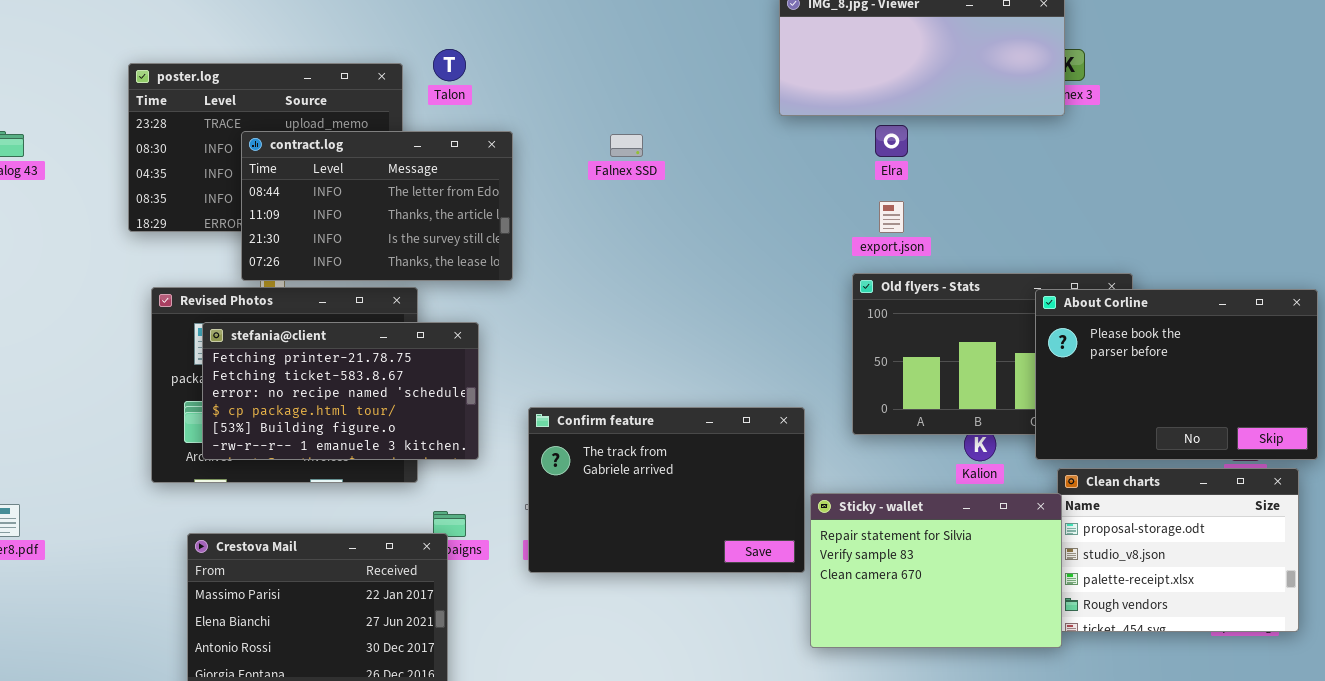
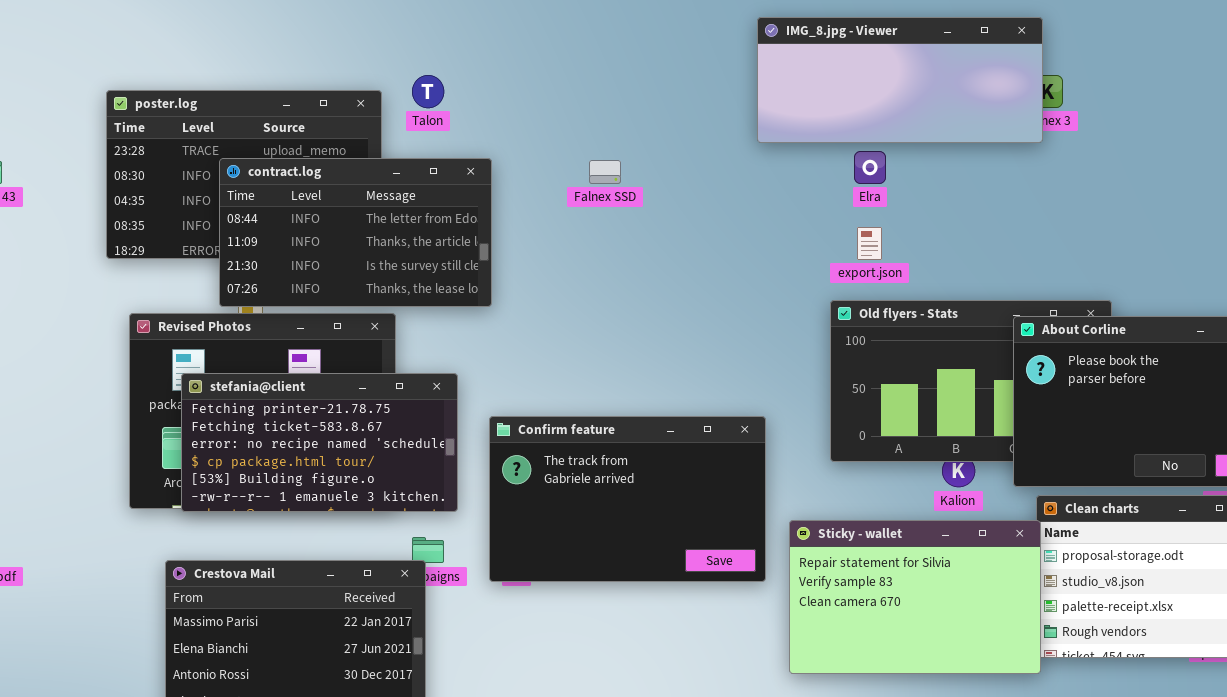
stefania@client: [202,322,479,460] -> [181,373,458,512], moved
Confirm feature: [528,407,805,573] -> [489,416,766,582], moved

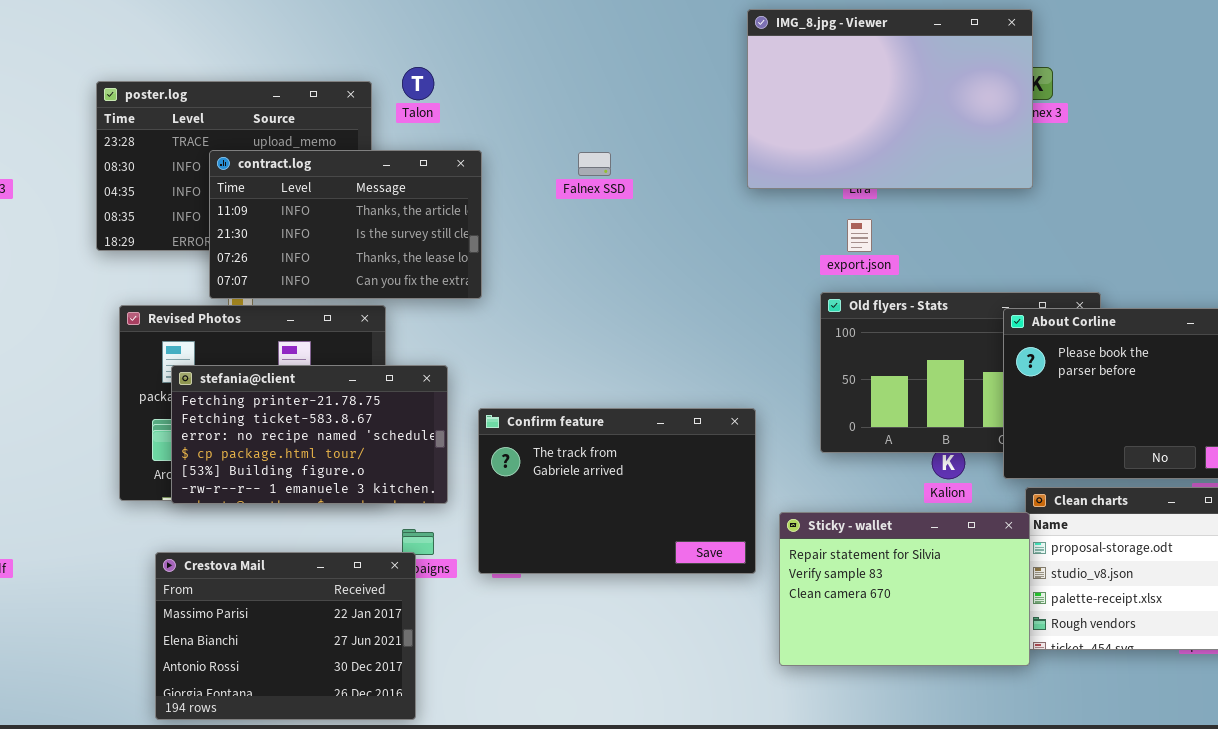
IMG_8.jpg - Viewer: [757,17,1043,143] -> [747,9,1033,189], resized
contract.log: [219,158,492,307] -> [209,150,482,299], scrolled down 1 row

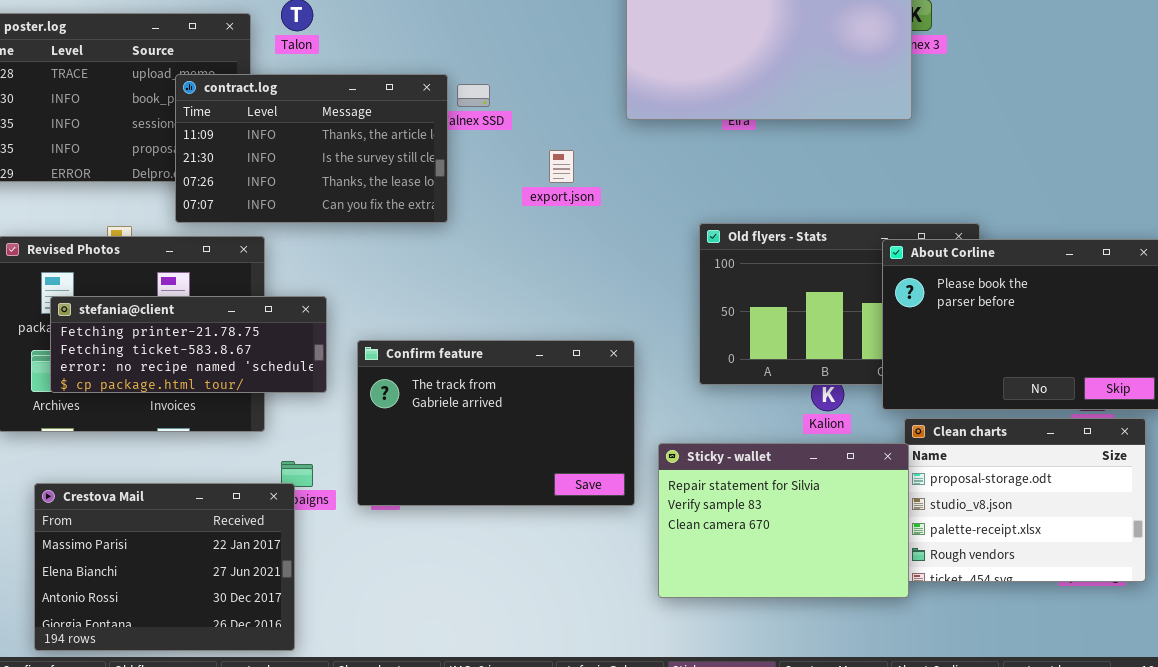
contract.log: [209,150,482,299] -> [175,74,448,223], moved
export.json: [847,219,872,252] -> [549,150,574,183], moved
stefania@client: [171,365,448,504] -> [50,296,327,393], resized

